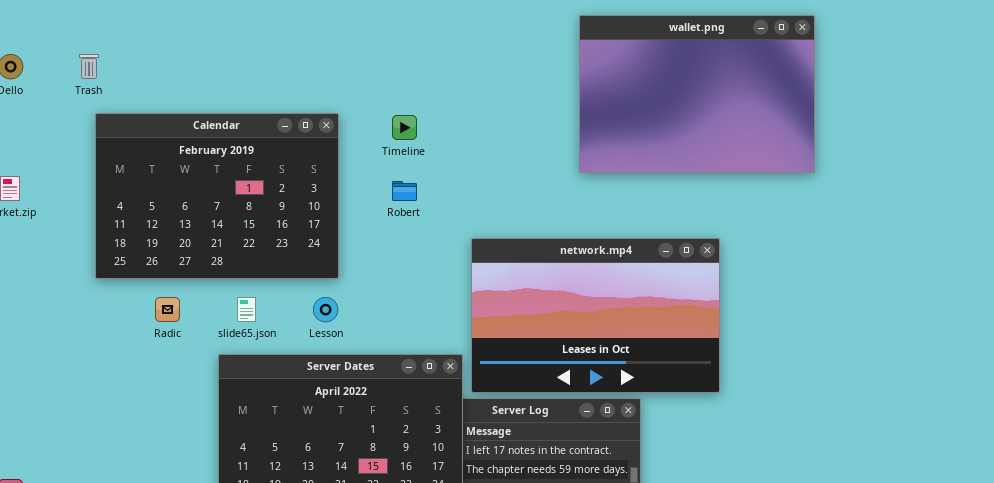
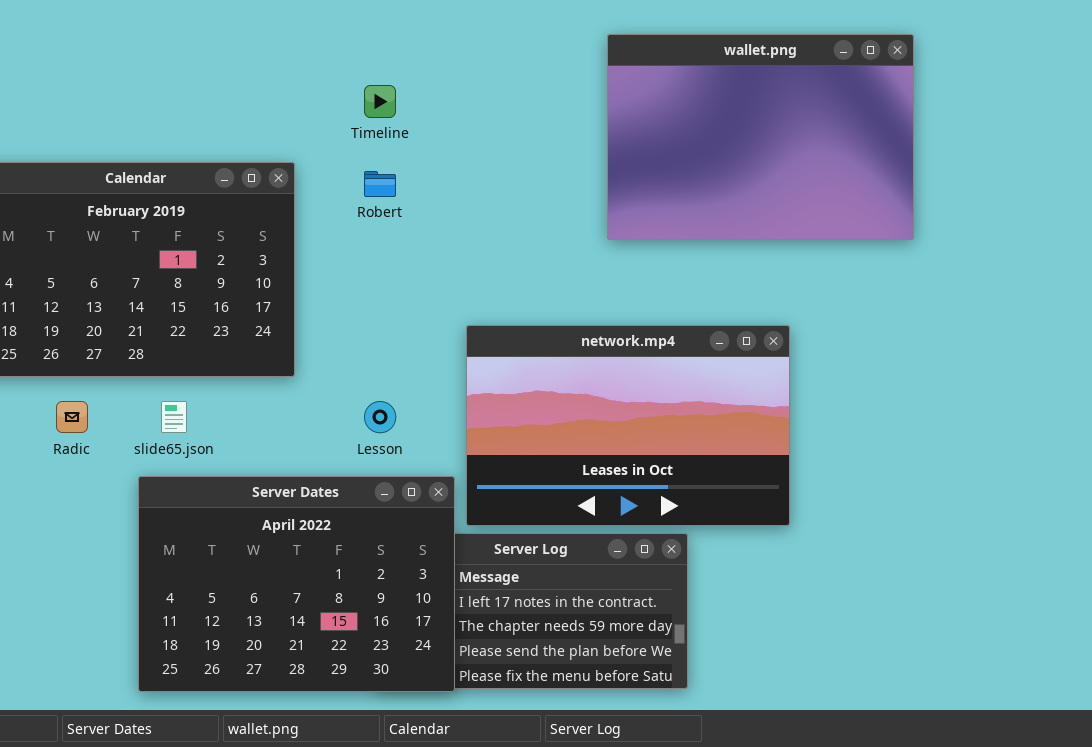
Timeline: [392,115,417,140] -> [364,85,396,118], moved
Robert: [392,181,417,201] -> [364,171,396,197], moved
Lesson: [313,297,338,322] -> [364,401,396,433], moved

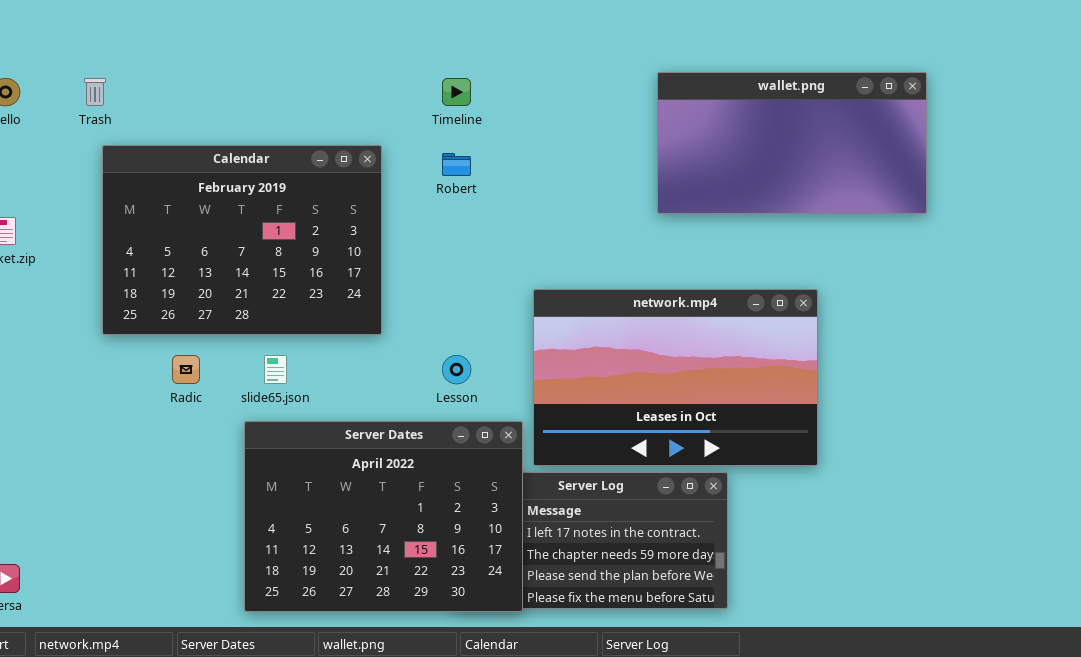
wallet.png: [607,34,914,240] -> [657,72,927,214], resized

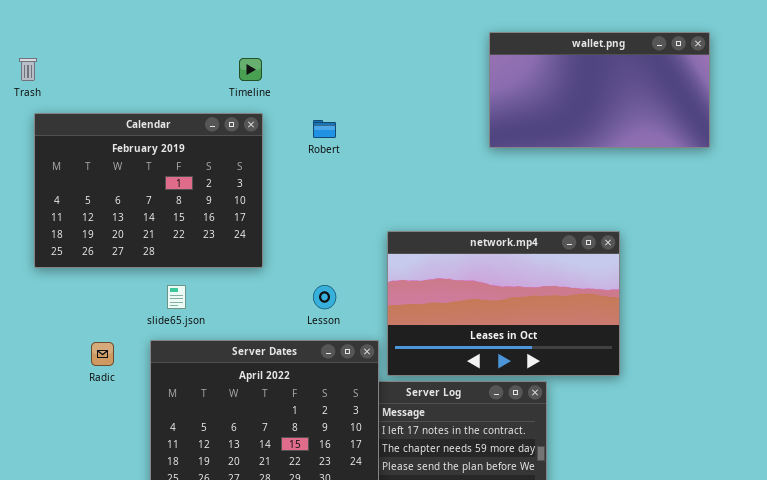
wallet.png: [657,72,927,214] -> [489,32,710,148], moved
Timeline: [442,78,471,106] -> [239,58,262,81], moved
Radic: [172,355,200,384] -> [91,342,114,366], moved

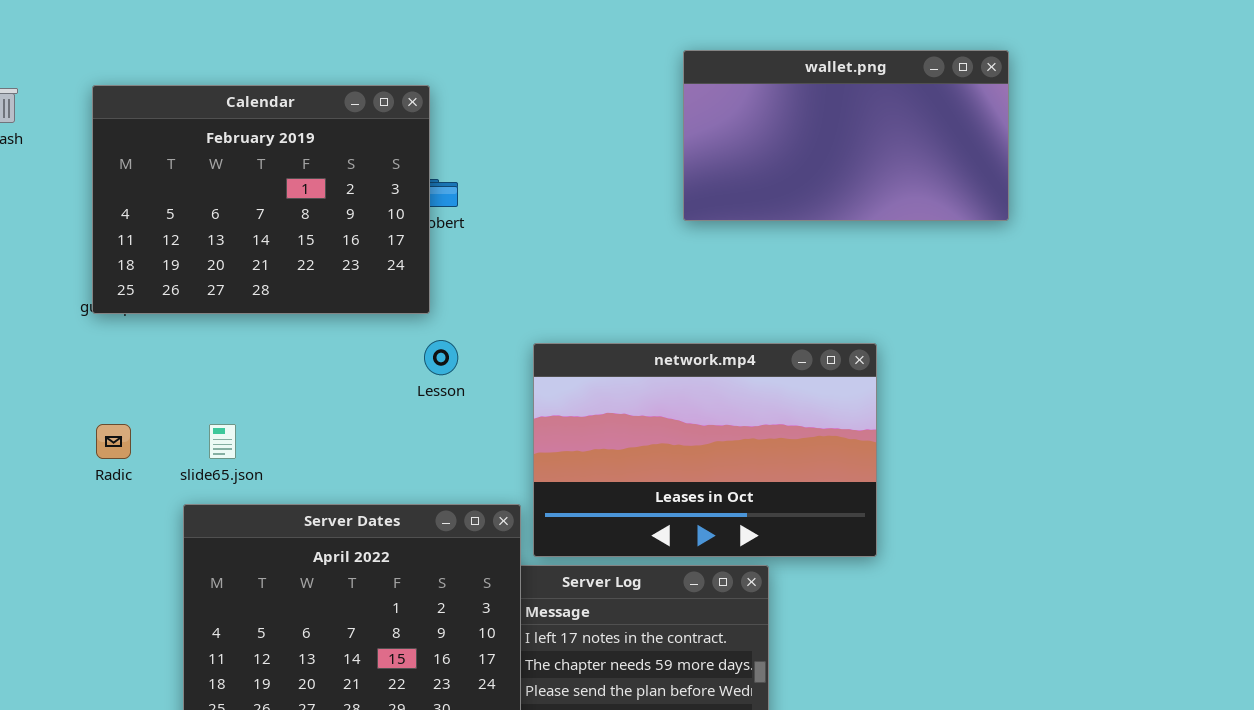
Calendar: [34,113,263,268] -> [92,85,430,314], moved
Lesson: [313,285,336,309] -> [424,340,458,375], moved
Radic: [91,342,114,366] -> [96,424,131,459], moved

